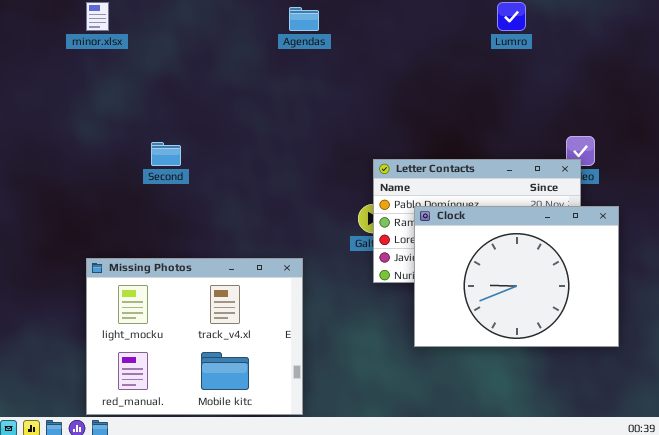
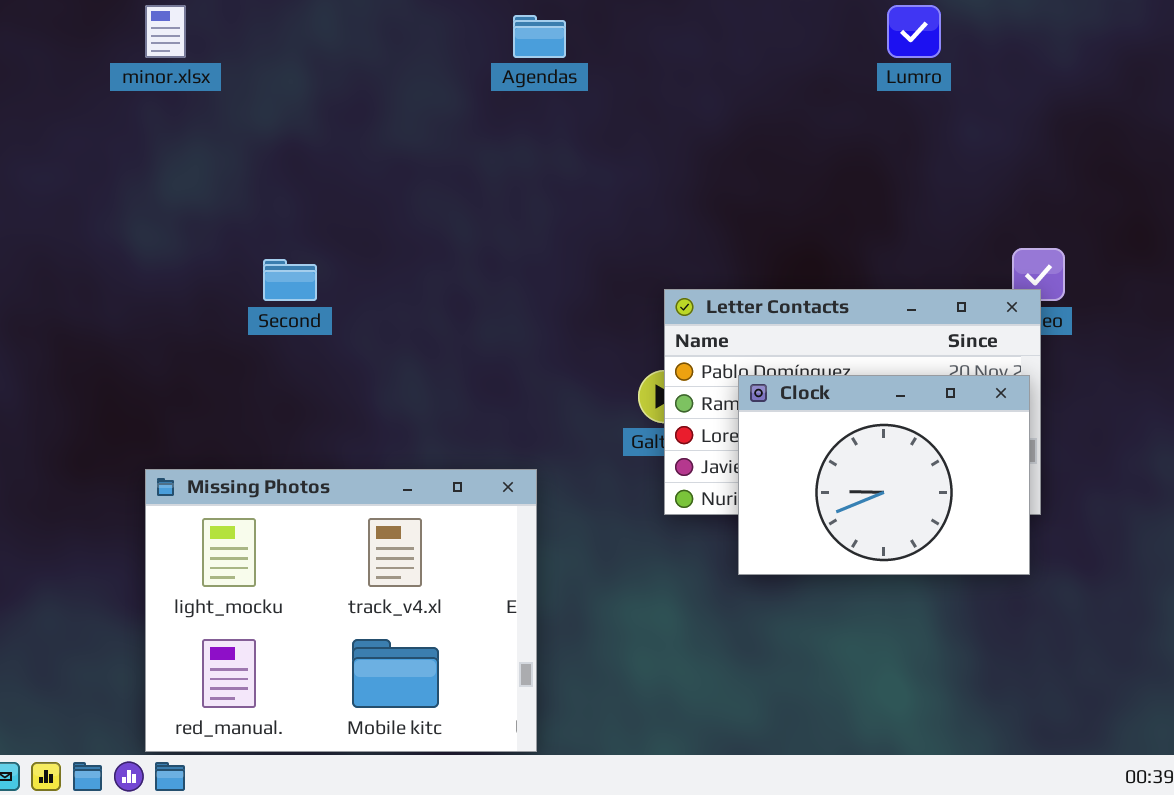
Clock: [414,206,619,347] -> [738,375,1030,575], resized

